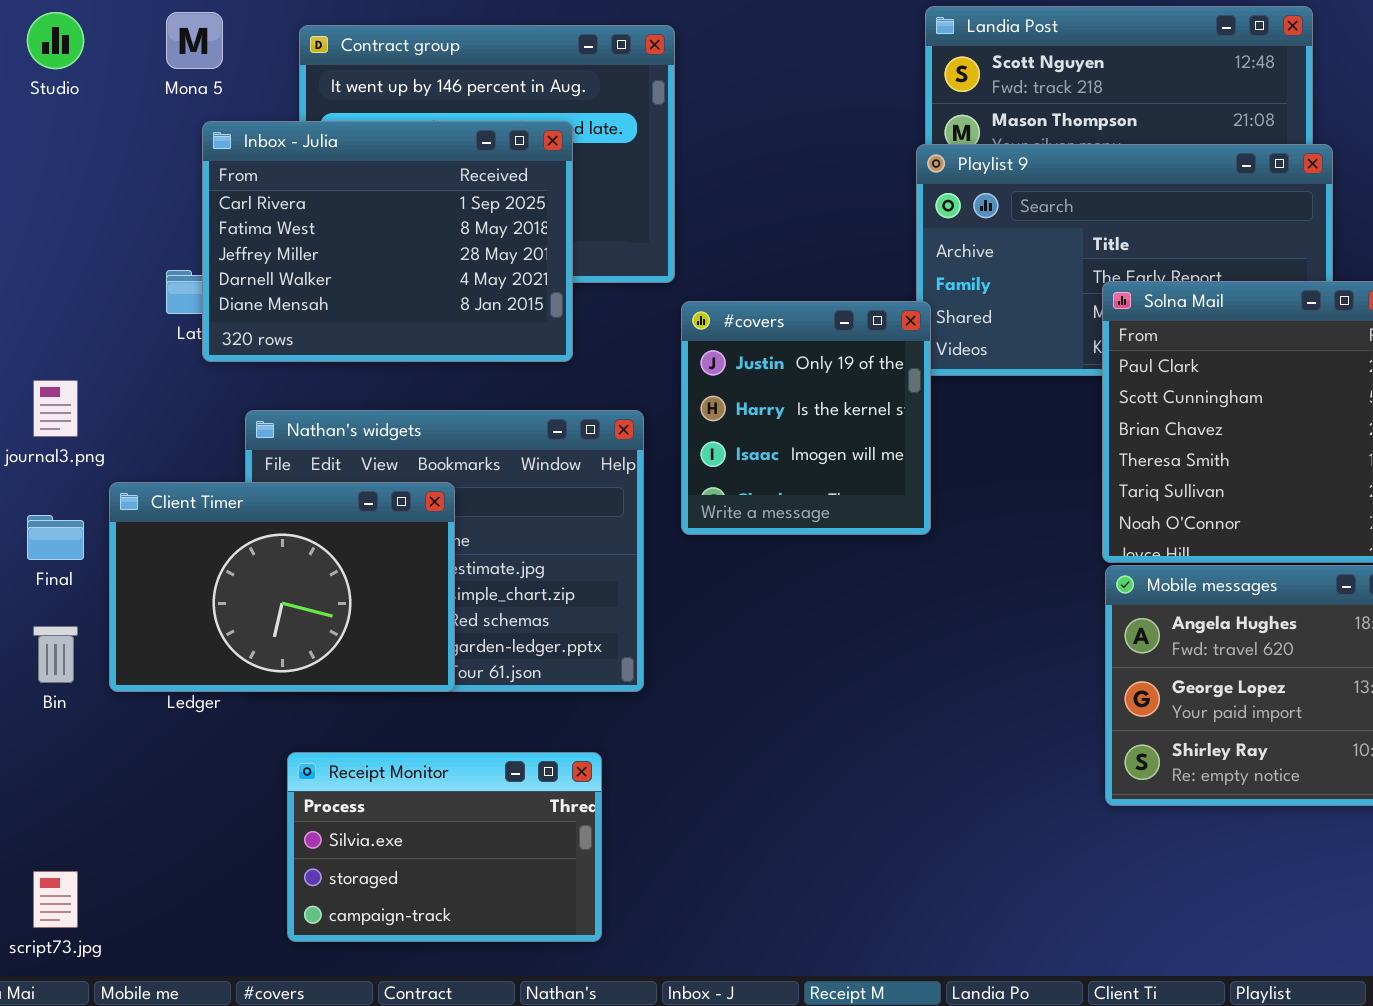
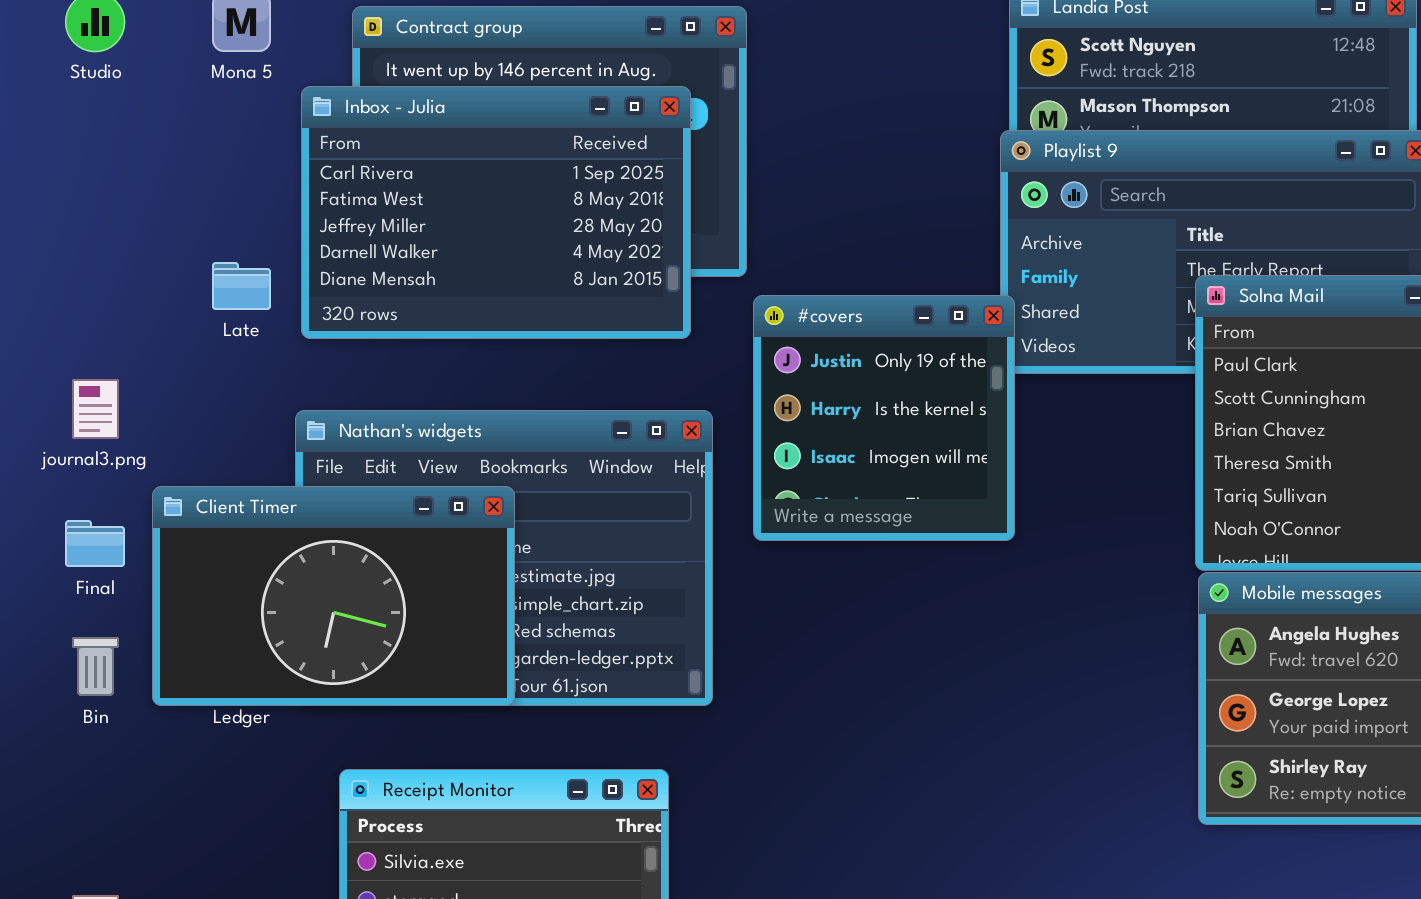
Inbox - Julia: [202,121,573,362] -> [301,86,691,339], moved

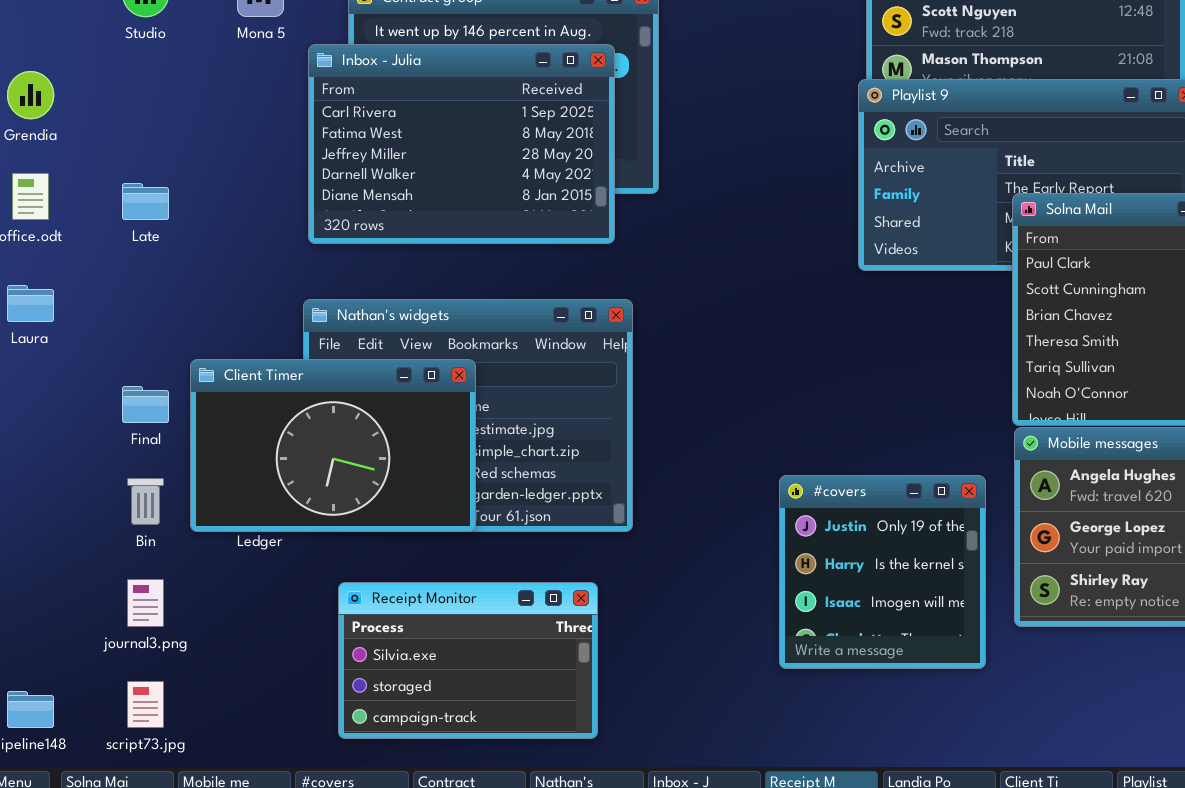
Late: [212,262,271,310] -> [122,183,169,220], moved
#covers: [753,295,1015,541] -> [779,475,986,669], moved
journal3.png: [72,379,119,439] -> [127,579,164,627], moved

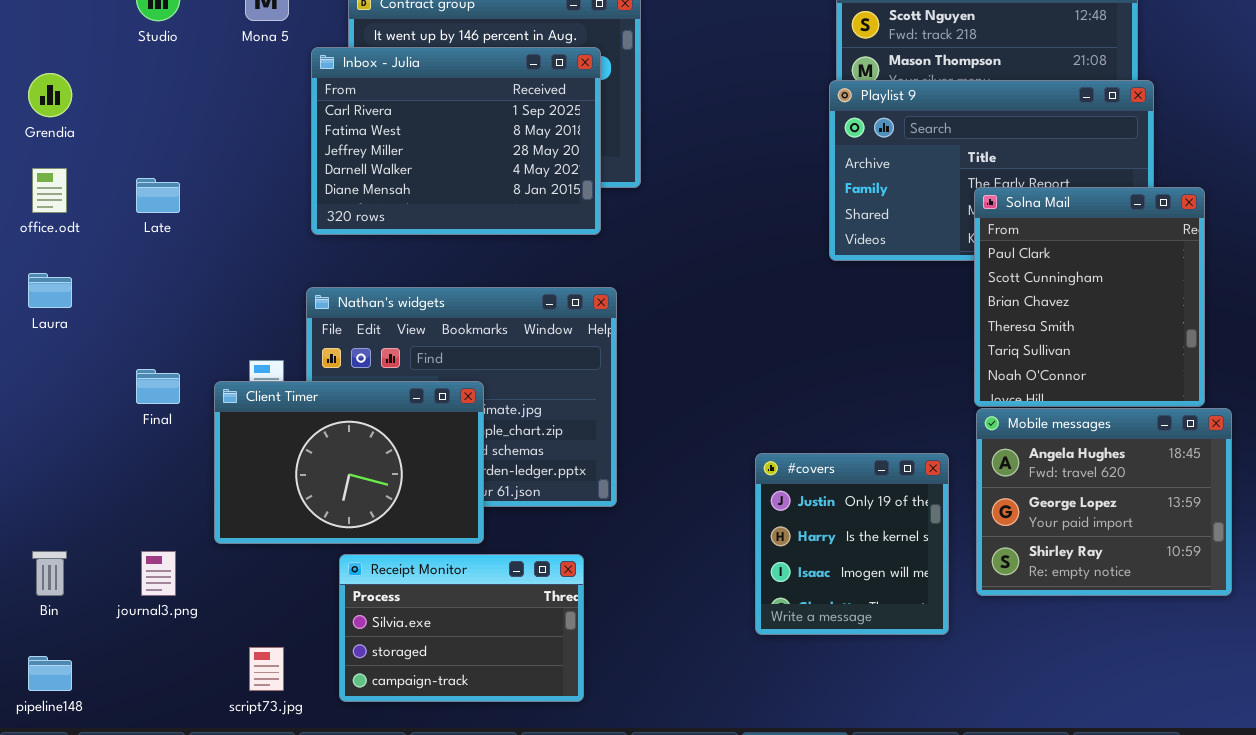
Client Timer: [190,359,476,532] -> [214,381,484,544], moved
Bin: [127,478,164,525] -> [32,551,67,596], moved
script73.jpg: [127,681,164,728] -> [249,647,284,691], moved

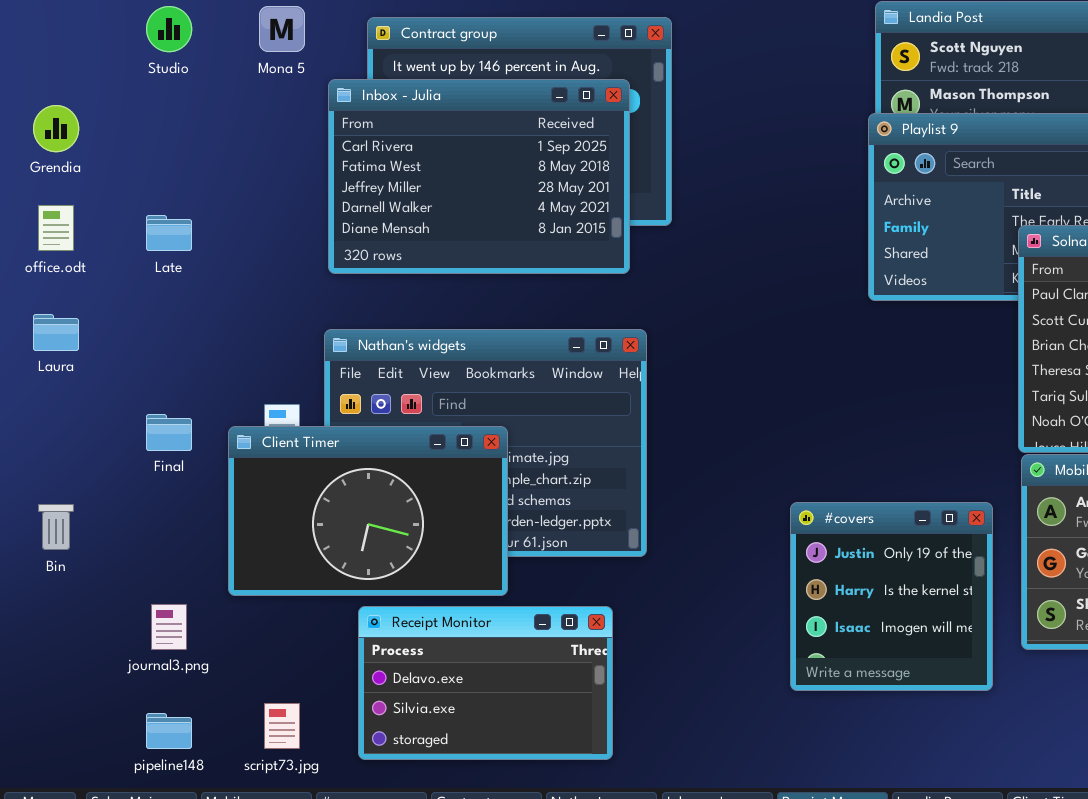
Bin: [32,551,67,596] -> [38,504,74,550], moved
Receipt Monitor: [339,554,584,702] -> [358,606,613,760], scrolled up 1 row
pipeline148: [28,656,72,691] -> [146,713,192,749], moved

